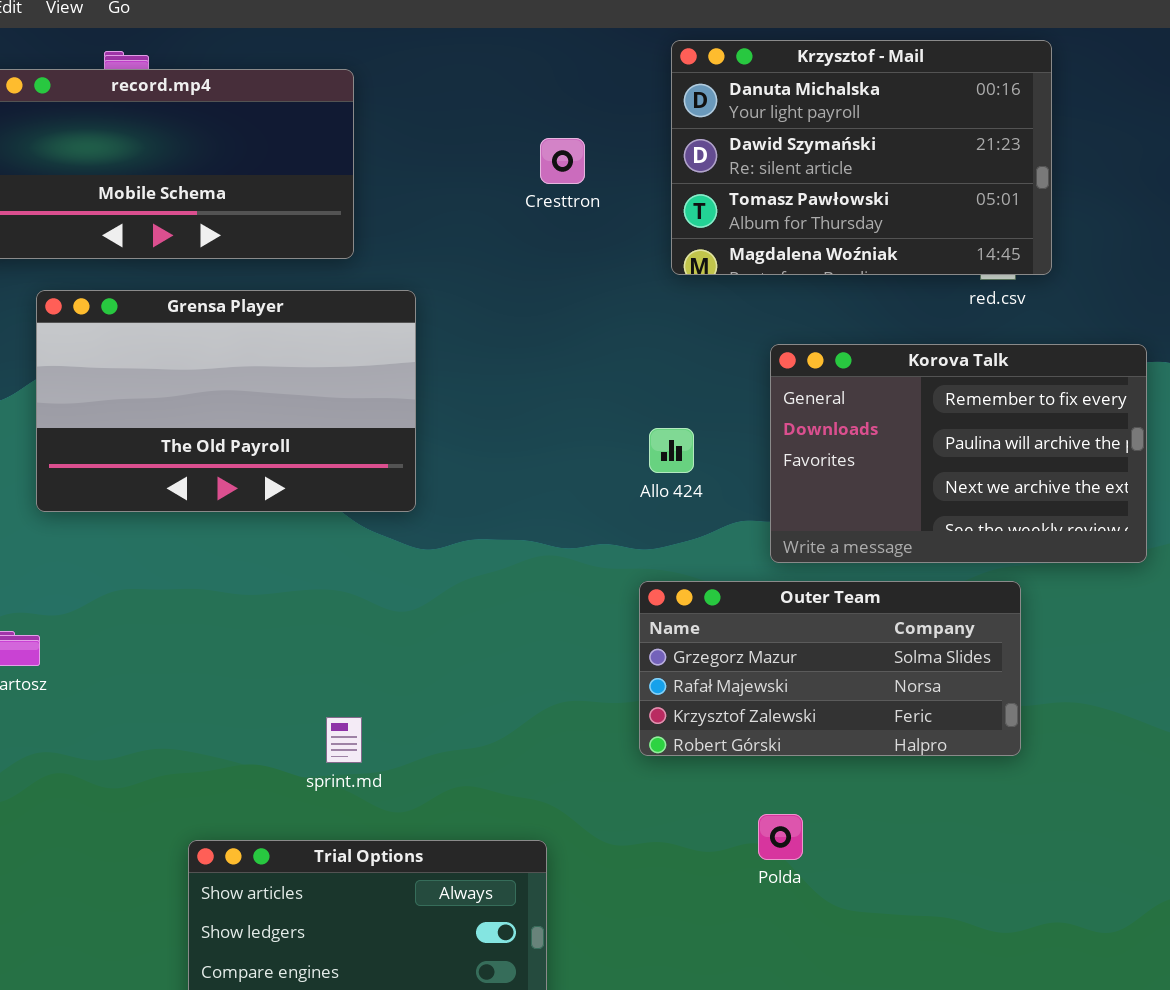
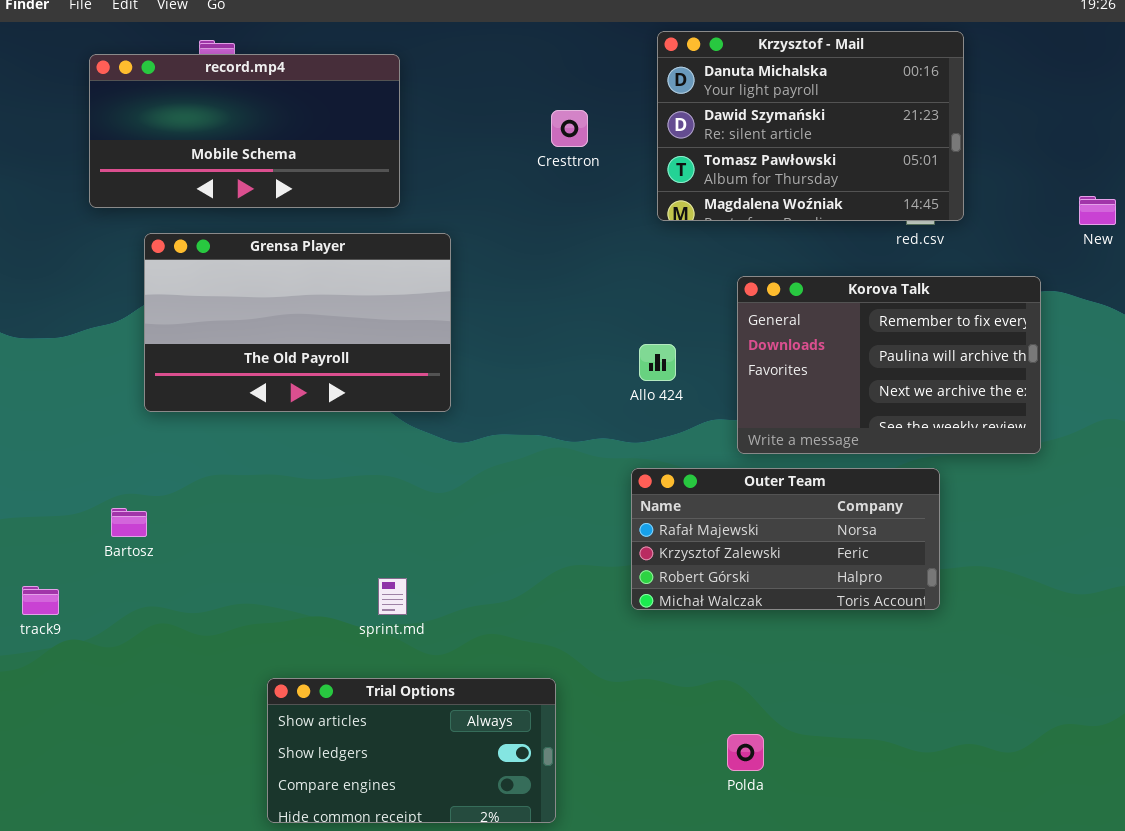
Outer Team: [639,581,1021,756] -> [631,468,940,610], scrolled down 1 row
Polda: [758,814,803,860] -> [727,734,764,771], moved

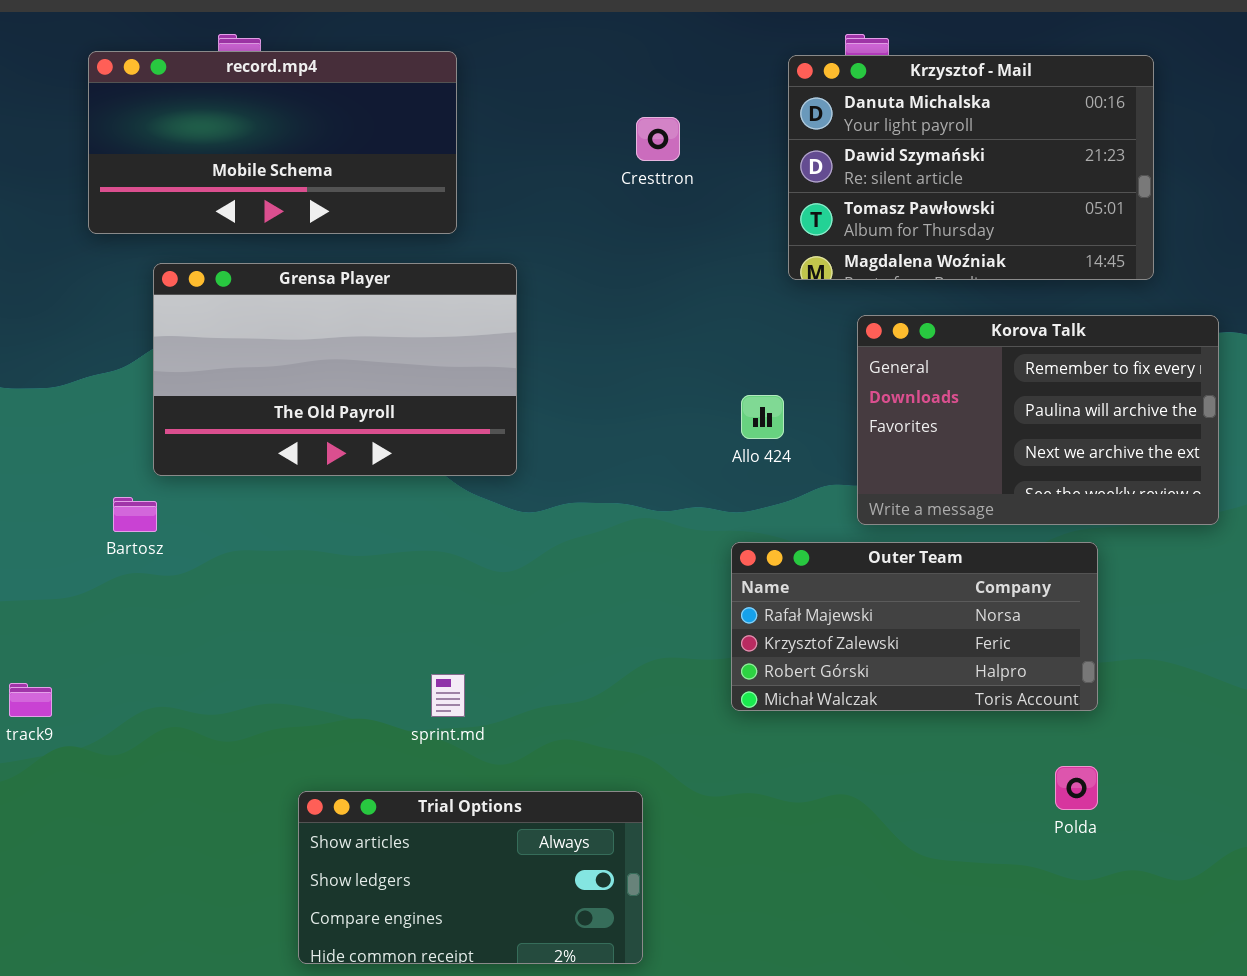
Krzysztof - Mail: [657,31,964,221] -> [788,55,1154,280], moved
Bartosz: [111,508,147,537] -> [113,497,157,532], moved
Polda: [727,734,764,771] -> [1055,766,1098,810], moved

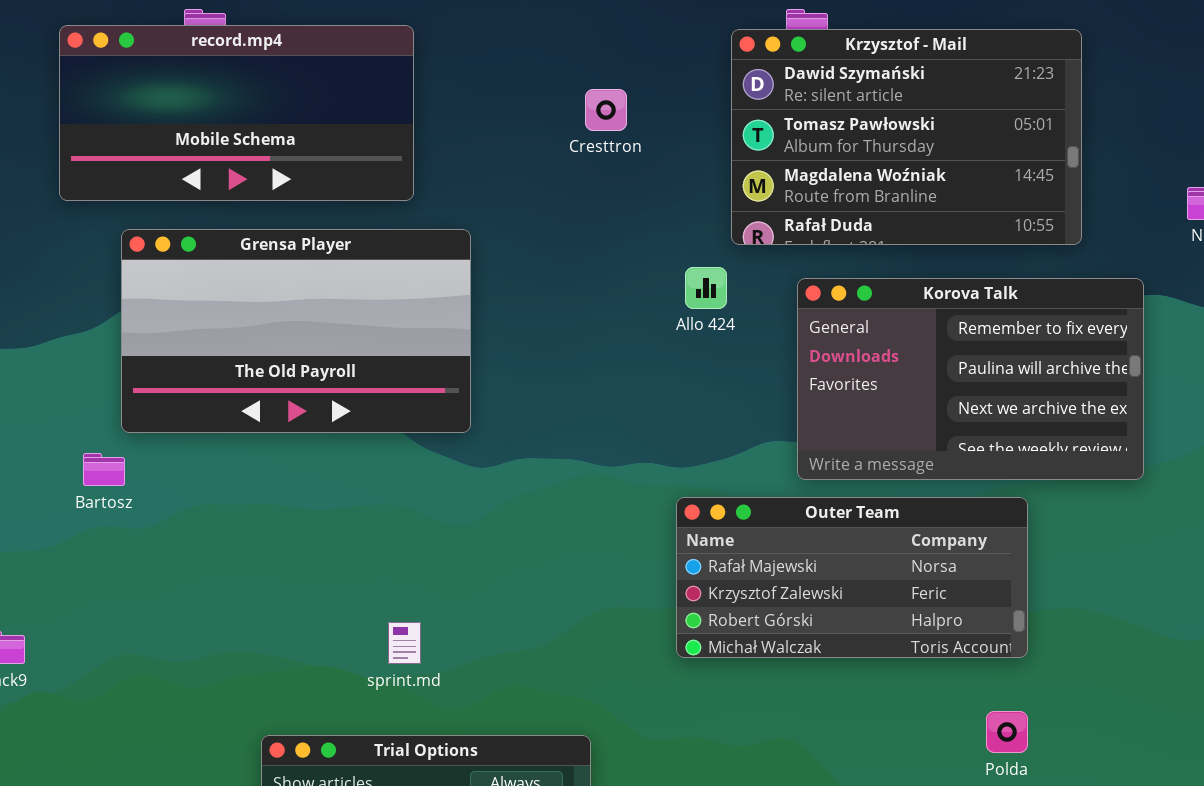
Krzysztof - Mail: [788,55,1154,280] -> [731,29,1082,245], scrolled down 1 row
Allo 424: [741,395,784,439] -> [685,267,727,309], moved

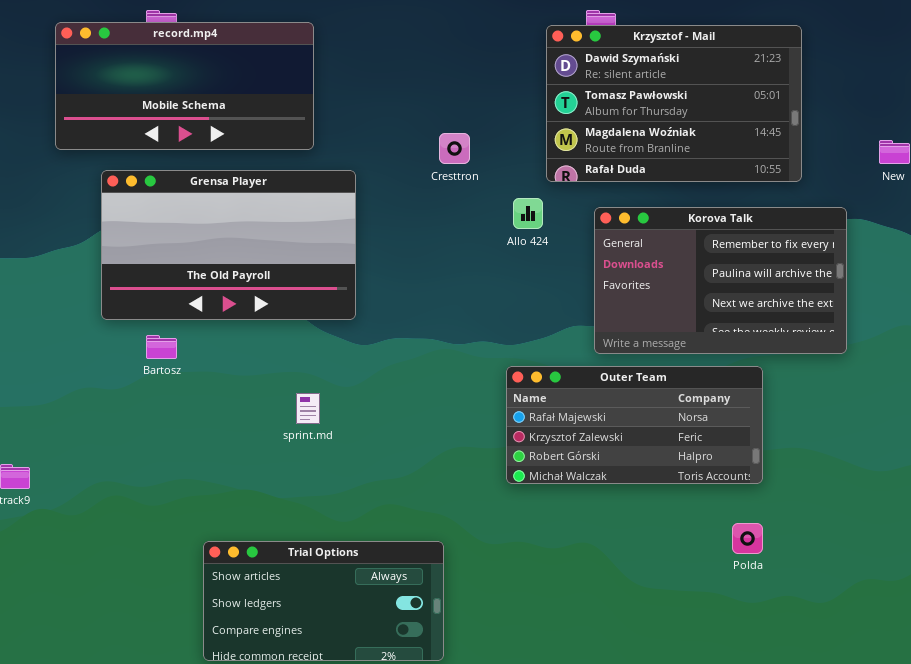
Cresttron: [585,89,627,131] -> [439,133,470,164], moved
Bartosz: [83,453,125,486] -> [146,335,177,359], moved
sprint.md: [388,622,421,664] -> [296,393,320,424], moved

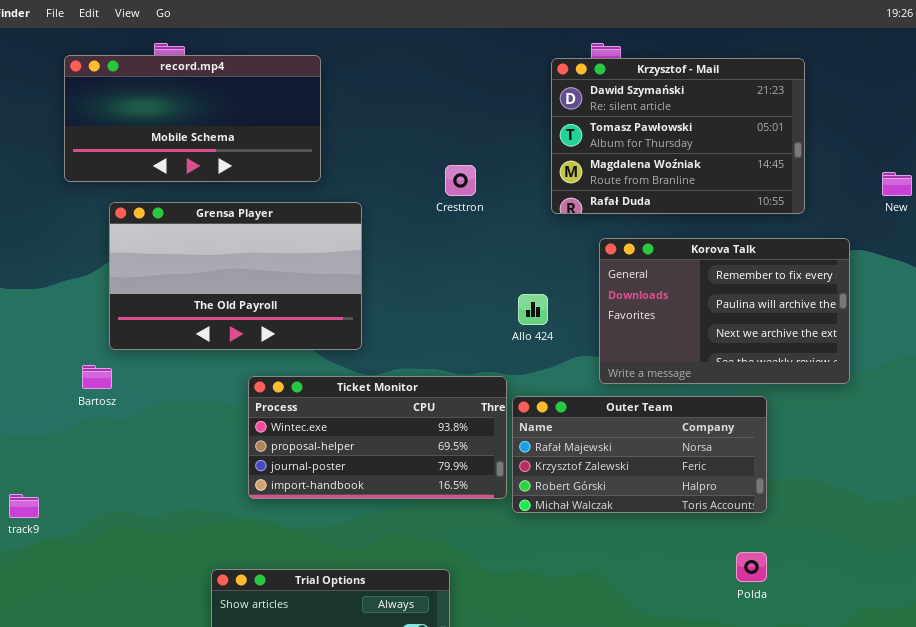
Allo 424: [513,198,543,229] -> [518,294,548,325], moved
Bartosz: [146,335,177,359] -> [82,365,112,389], moved
Ticket Monitor: none -> [248,376,507,499], opened

